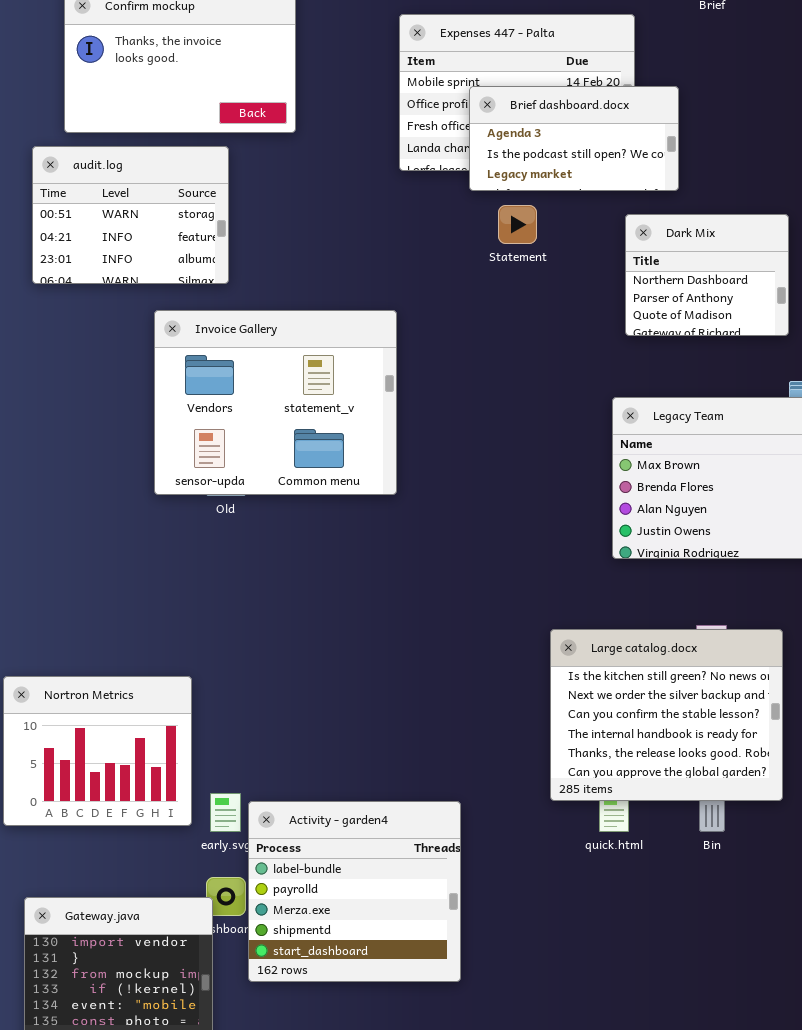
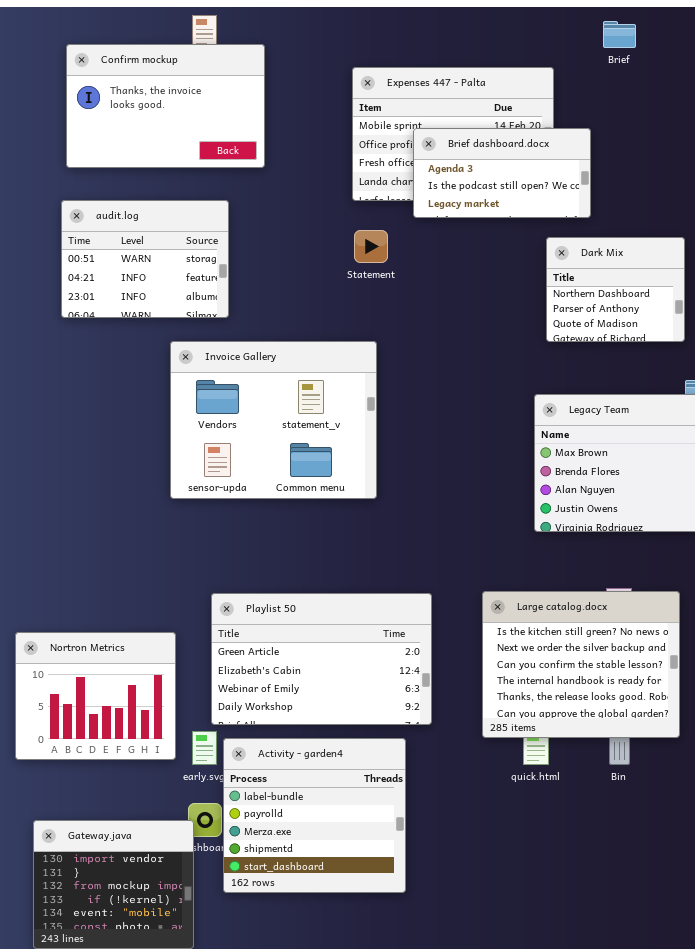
audit.log: [32,146,229,284] -> [61,200,229,318], moved
Statement: [498,205,537,244] -> [354,230,388,263], moved
Invoice Gallery: [154,310,397,495] -> [170,341,377,499], moved
Playlist 50: none -> [211,593,432,725], opened

